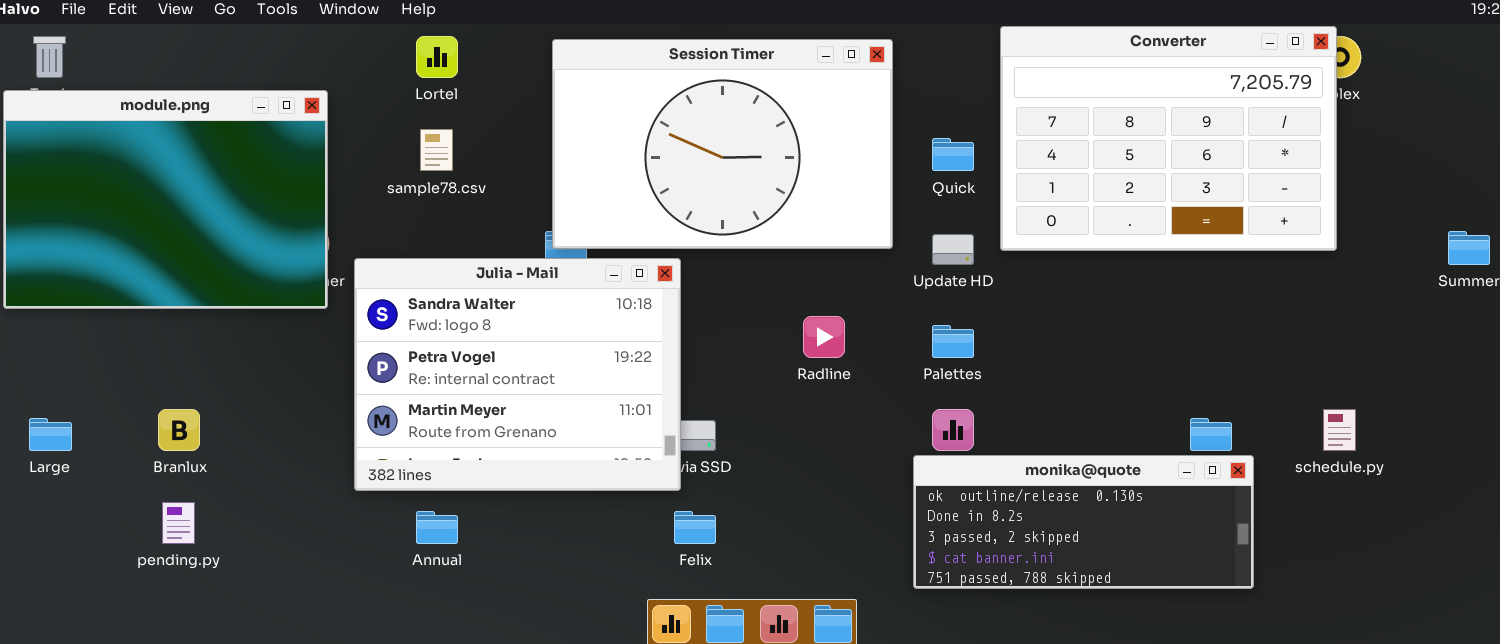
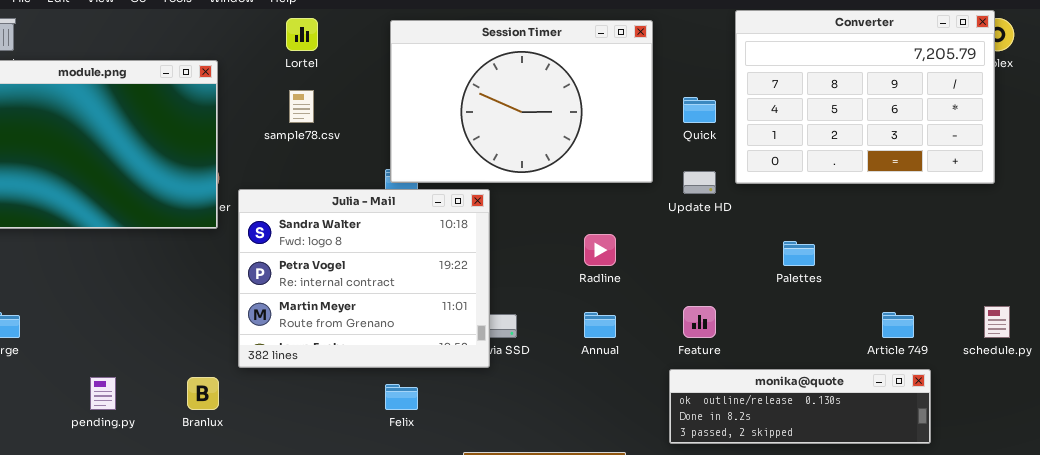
Palettes: [932,325,974,358] -> [783,241,815,266], moved
Branlux: [158,409,200,451] -> [187,377,219,410], moved
monika@quote: [913,455,1254,589] -> [669,369,931,444], resized
Annual: [416,511,458,544] -> [584,312,616,338], moved
Felix: [674,511,716,544] -> [385,384,418,410], moved

